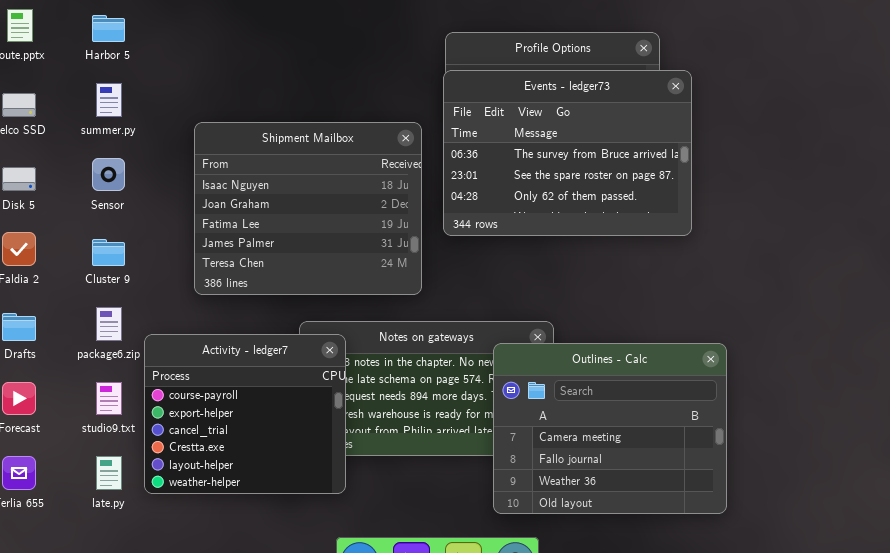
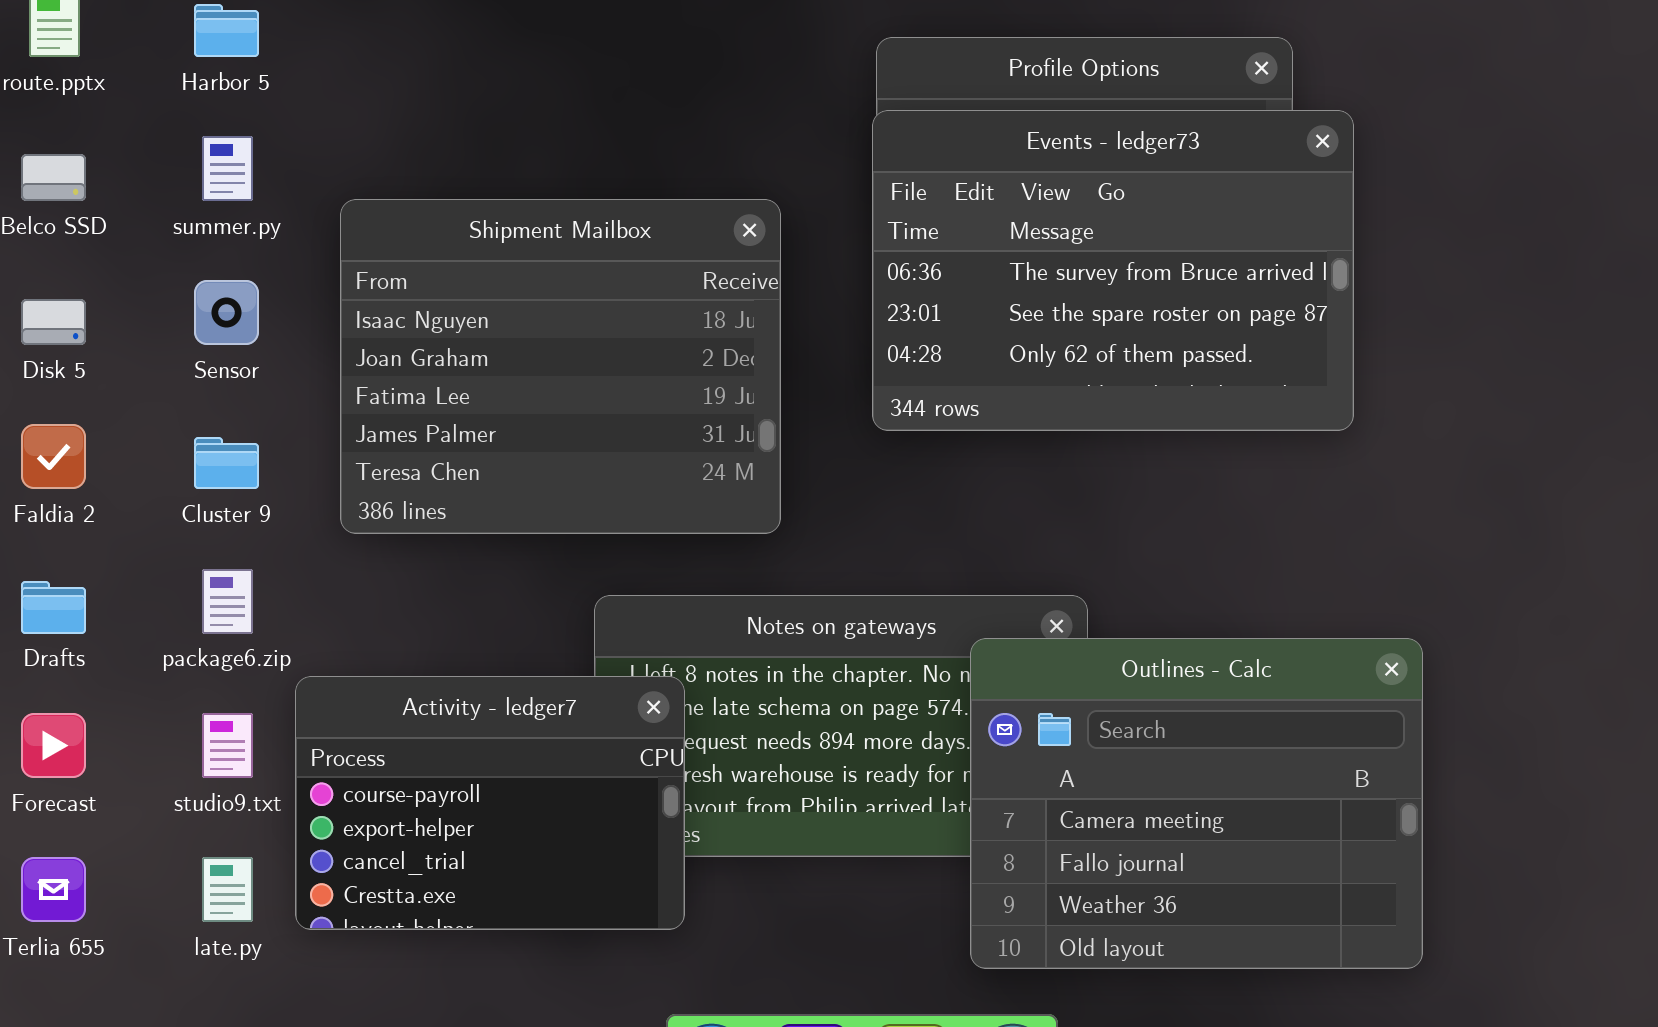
Shipment Mailbox: [194,122,422,295] -> [340,199,781,534], moved
Activity - ledger7: [144,334,346,494] -> [295,676,685,930], resized

